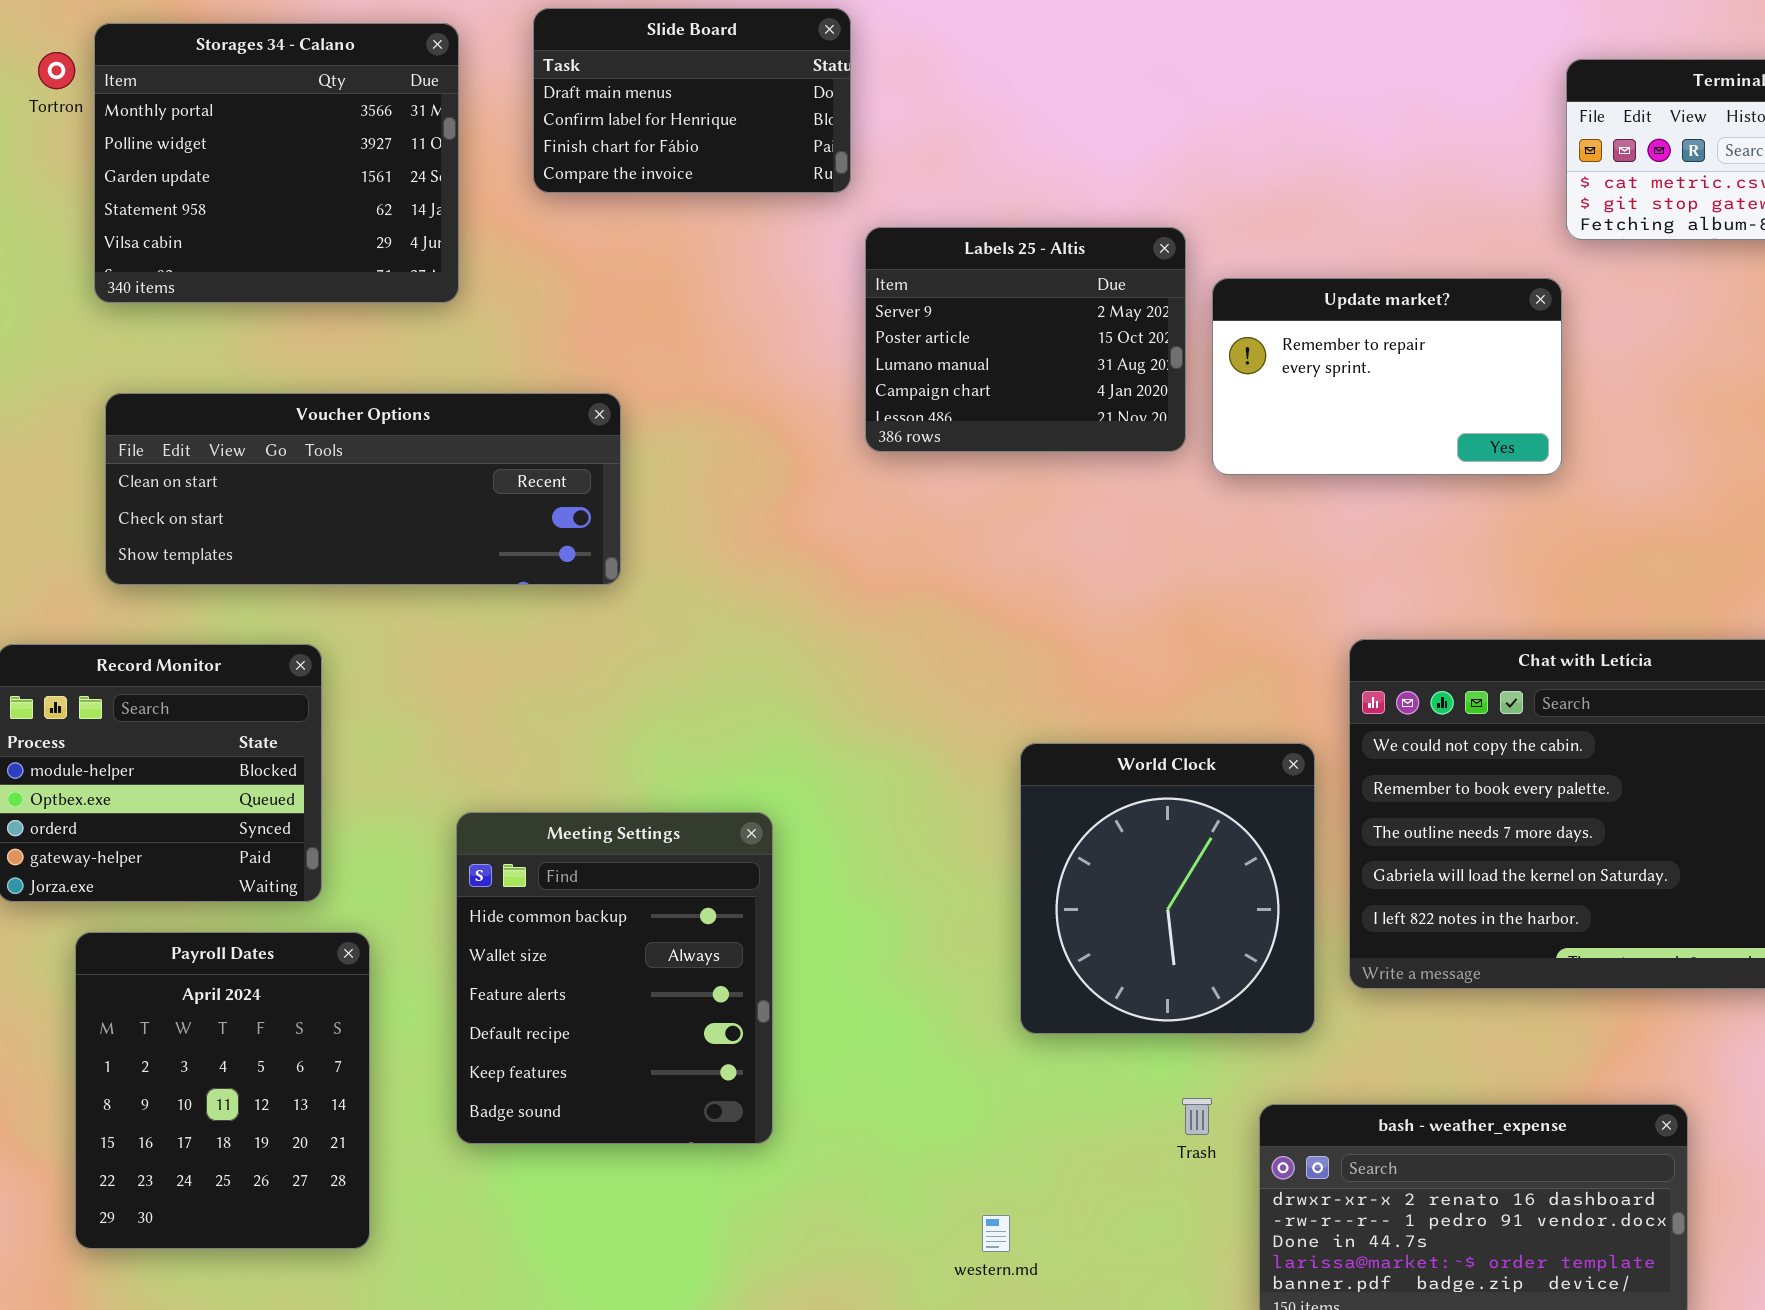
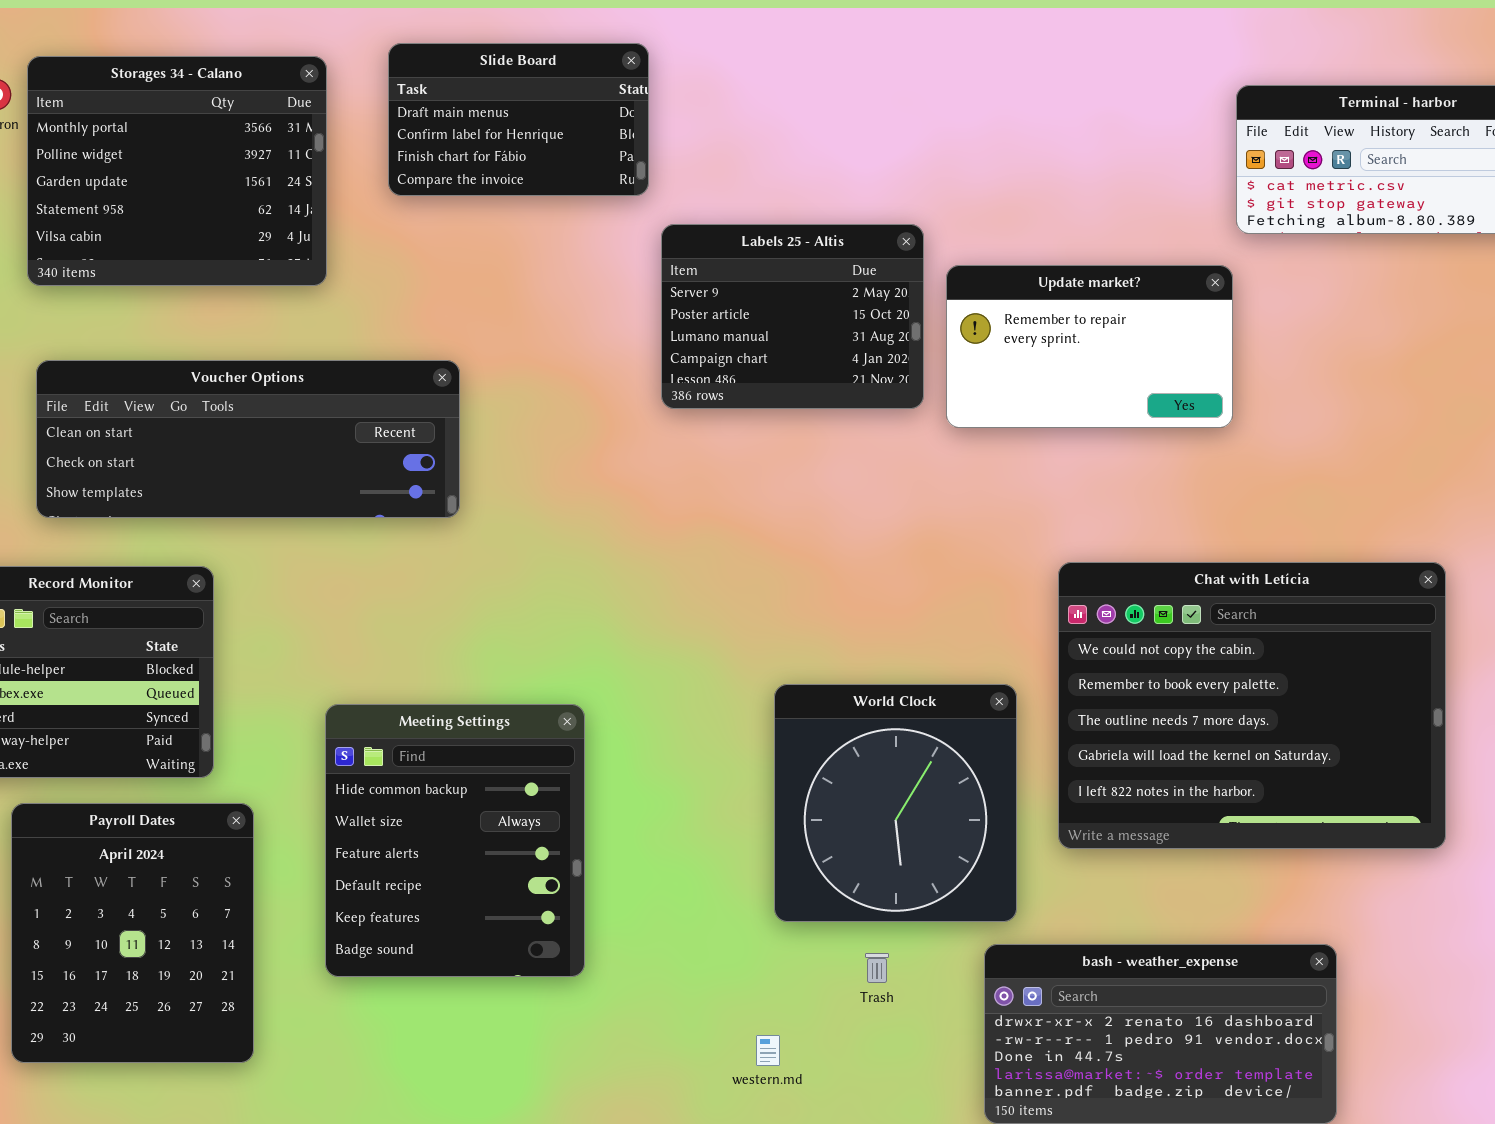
World Clock: [1020,743,1315,1034] -> [774,684,1017,922], moved
Trash: [1182,1098,1212,1135] -> [865,953,889,983], moved

